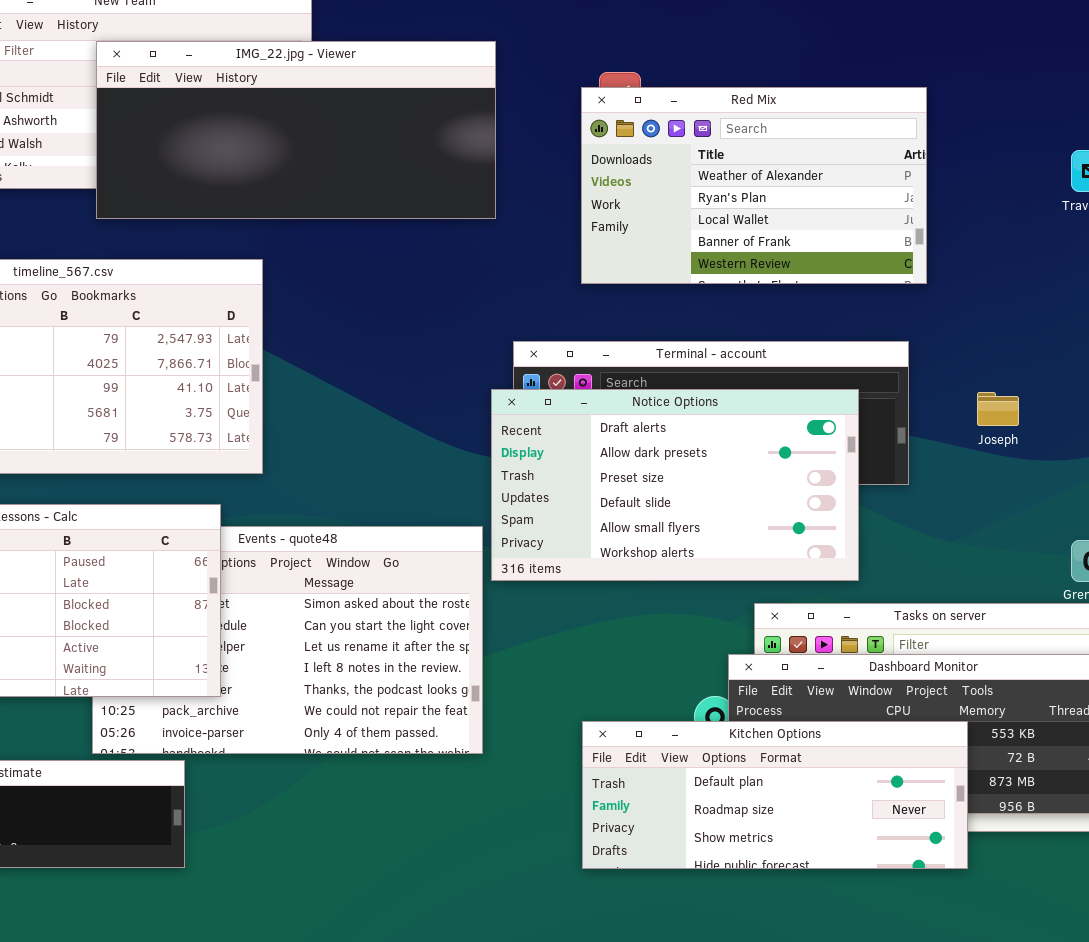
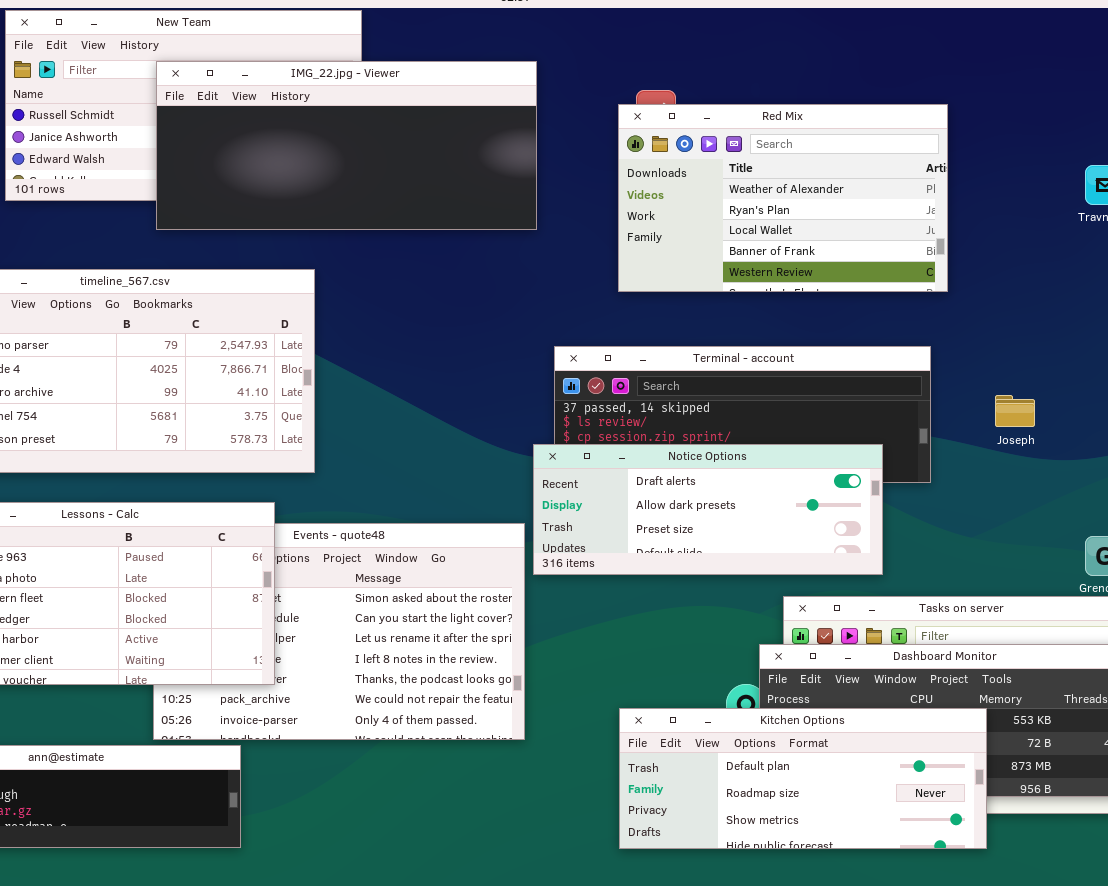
Notice Options: [491,389,859,581] -> [533,444,883,575], resized

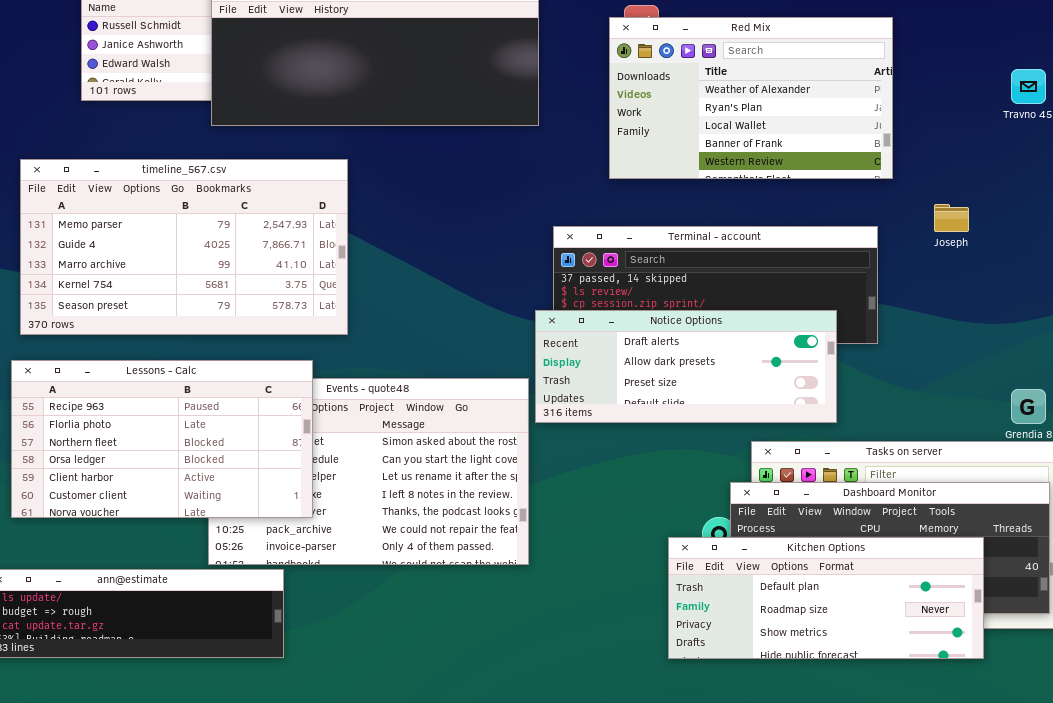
Joseph: [995,395,1035,427] -> [934,204,969,232], moved
Kitchen Options: [619,708,987,849] -> [668,537,984,659], moved

